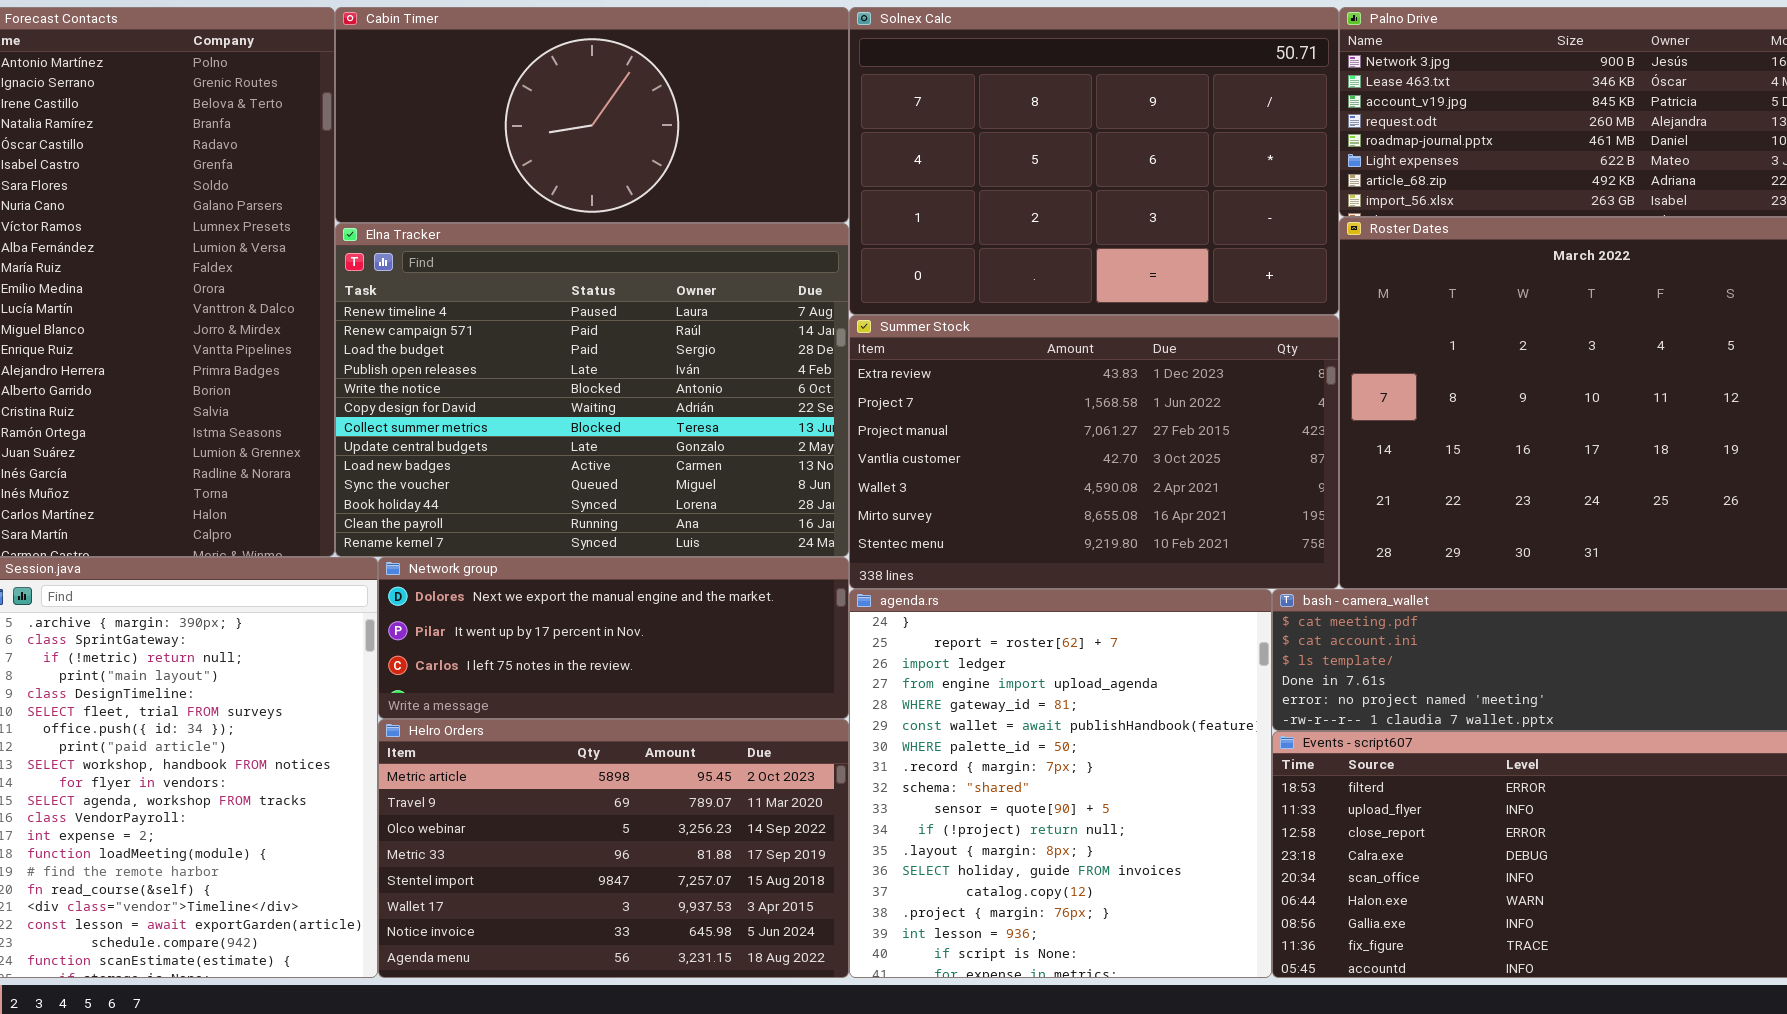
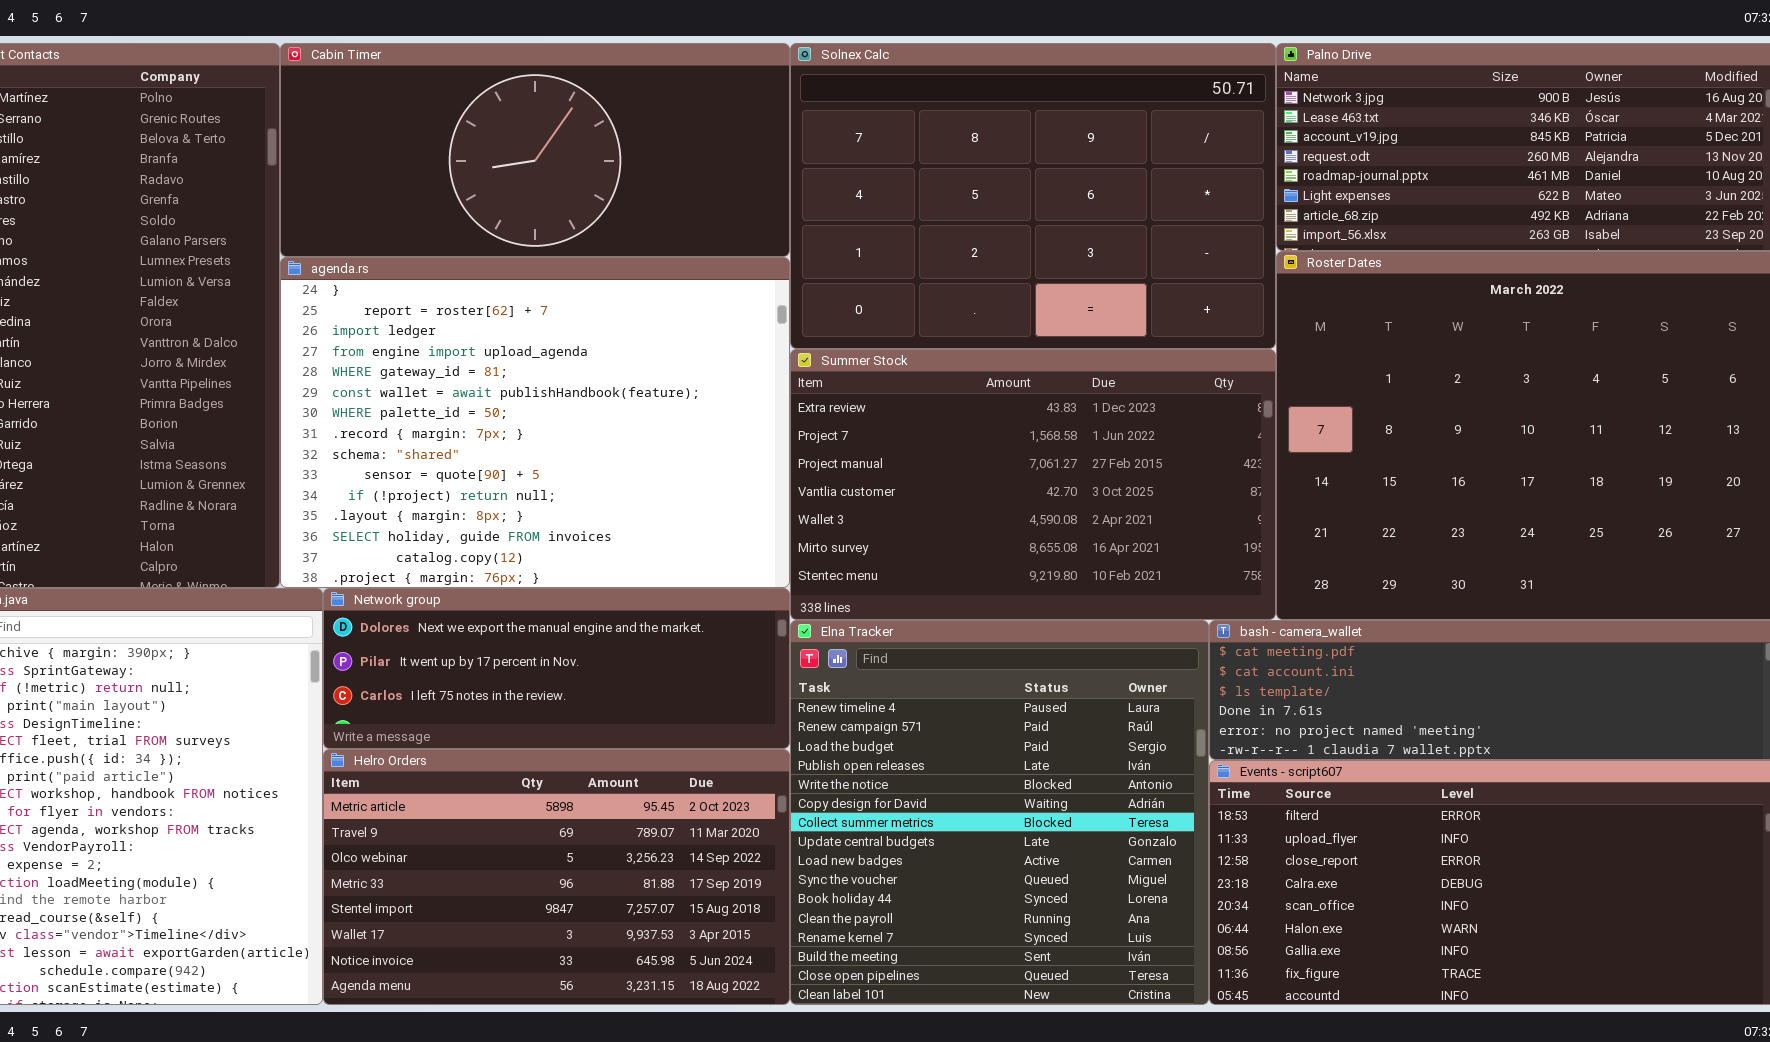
Elna Tracker: [335,223,849,557] -> [790,620,1209,1005], moved, resized
agenda.rs: [849,589,1272,978] -> [280,257,790,588], moved, resized

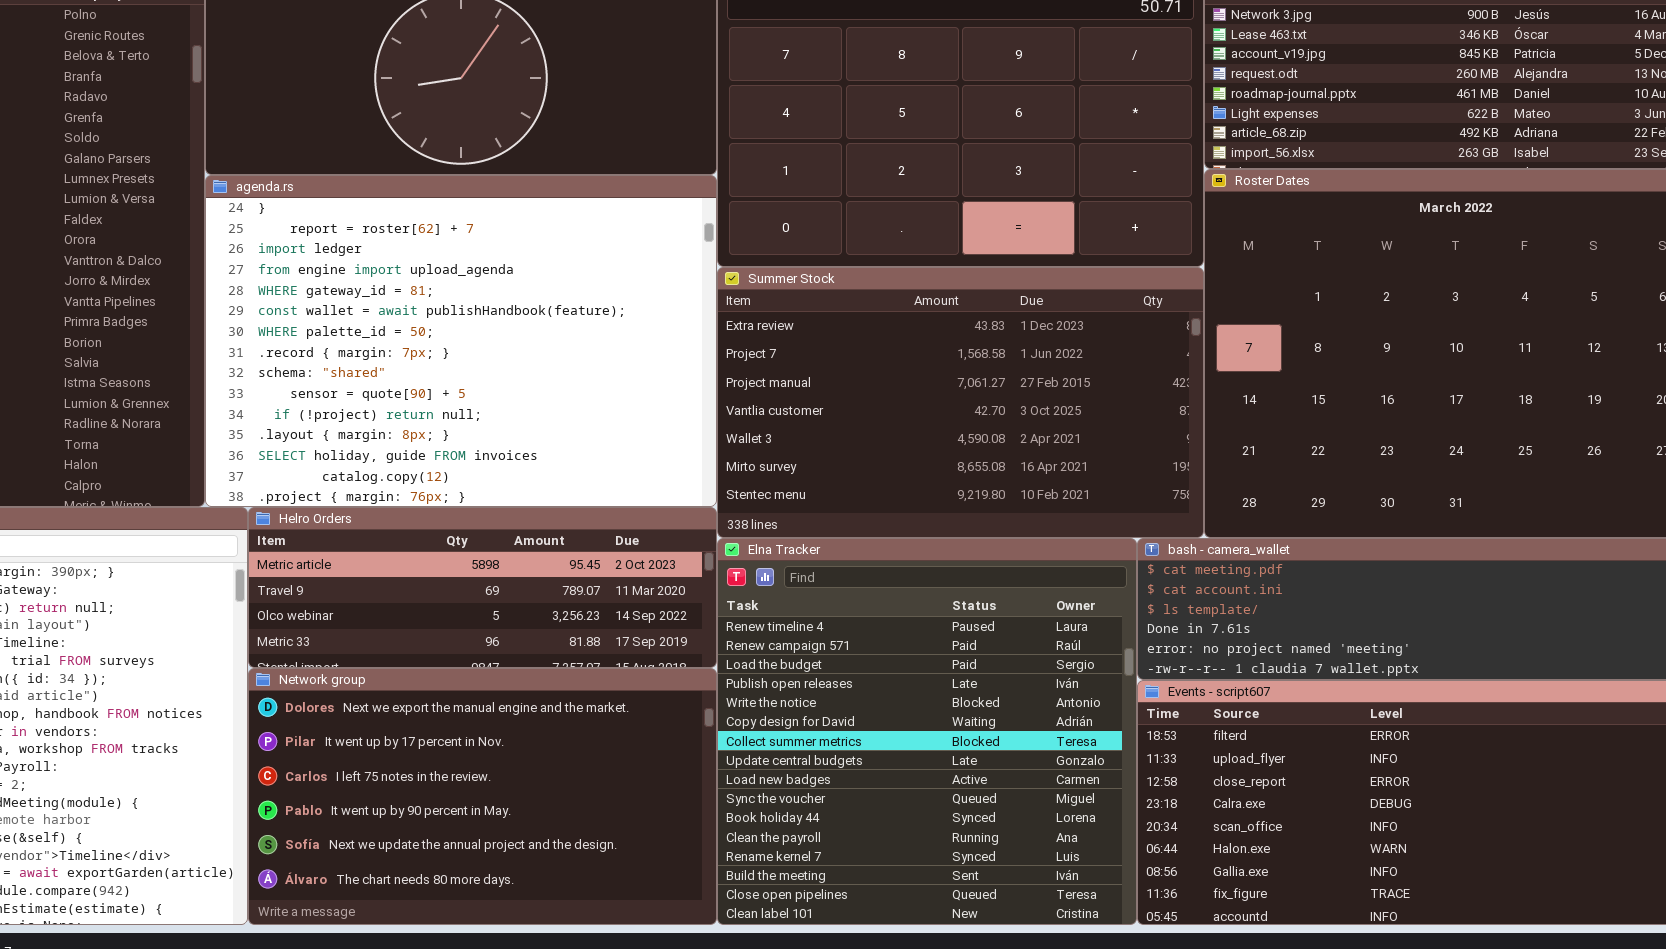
Network group: [323,588,790,749] -> [248,668,717,925], moved, resized
Helro Orders: [323,749,790,1005] -> [248,507,717,668], moved, resized

